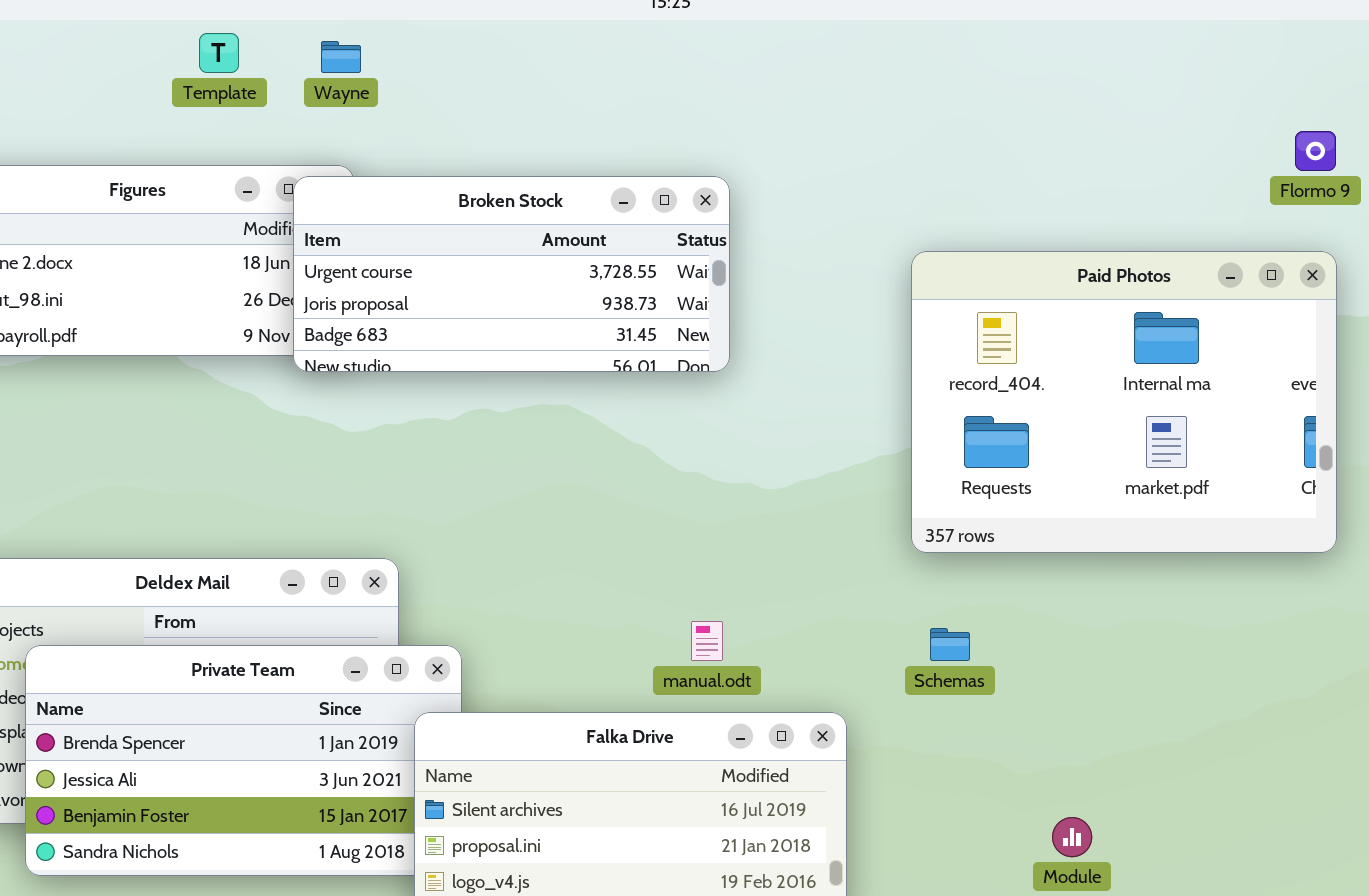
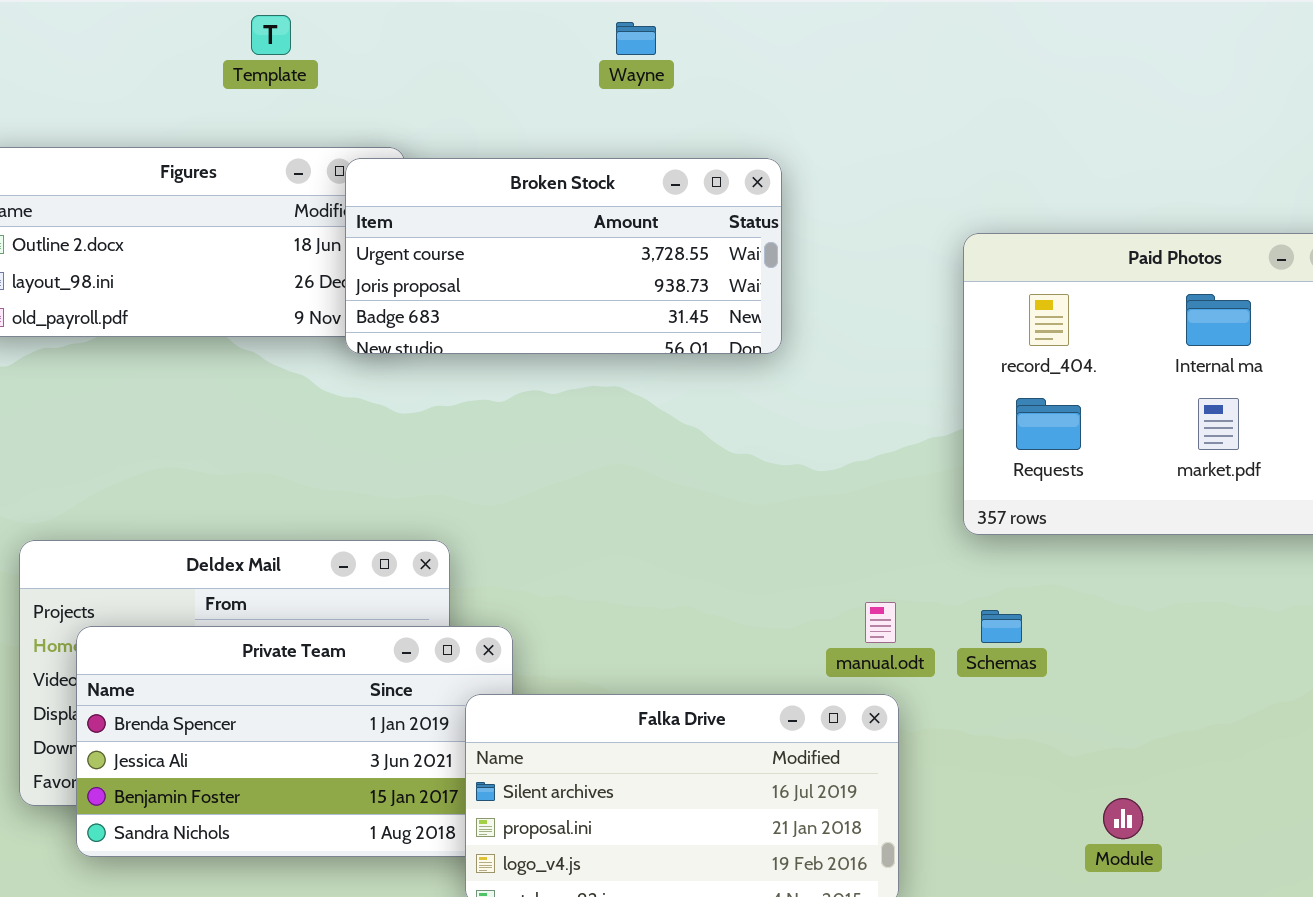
Wayne: [321,41,361,73] -> [616,22,656,55], moved
manual.odt: [691,621,723,661] -> [865,602,896,643], moved

